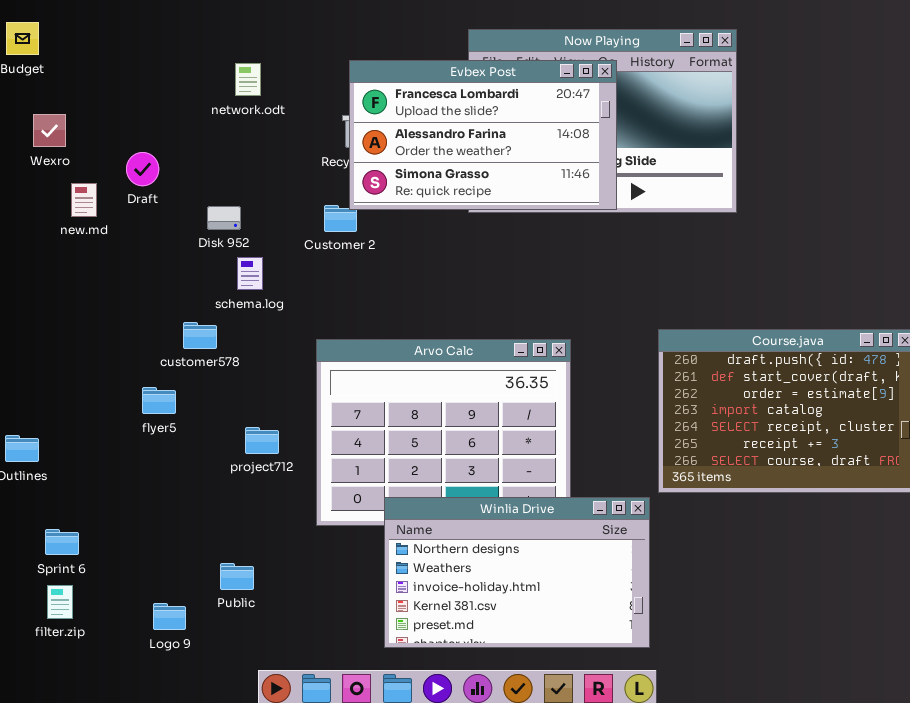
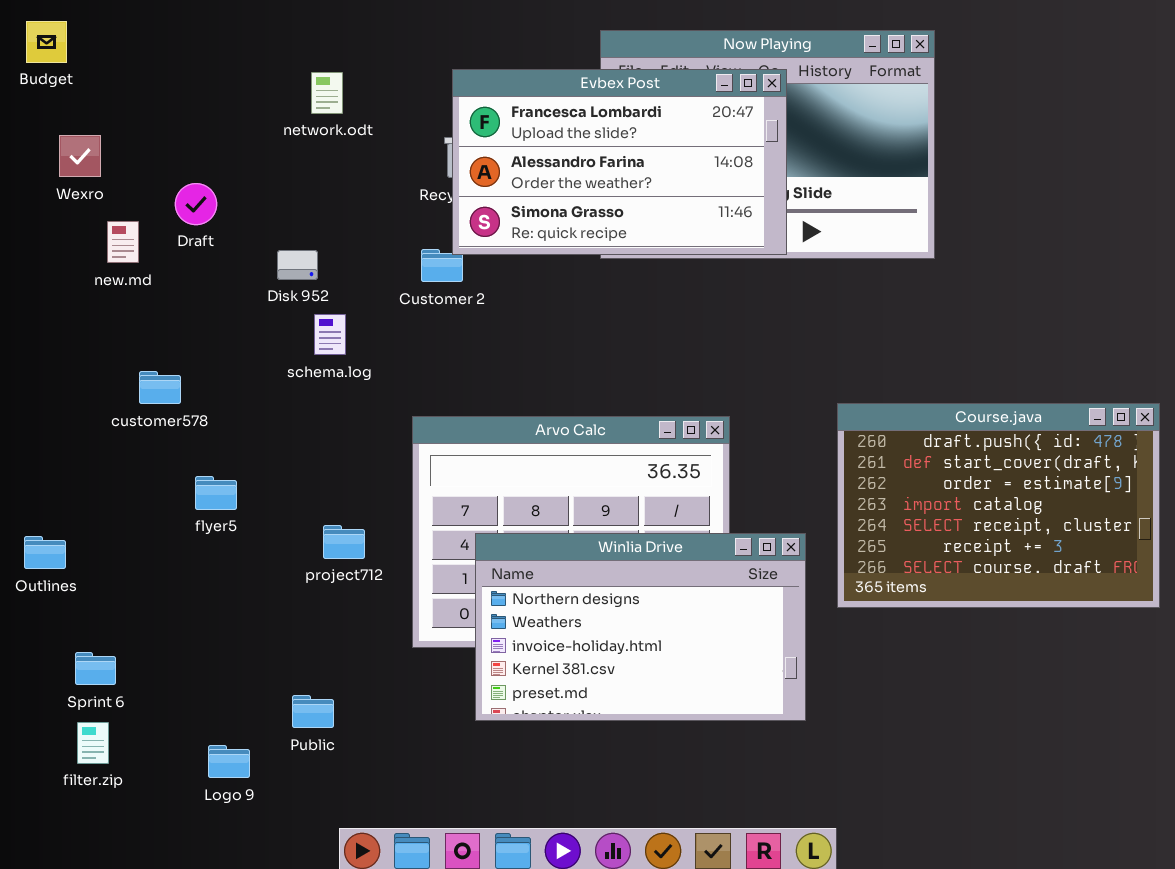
customer578: [183,322,217,349] -> [139,371,181,404], moved
Winlia Drive: [384,497,650,648] -> [475,533,806,721], moved

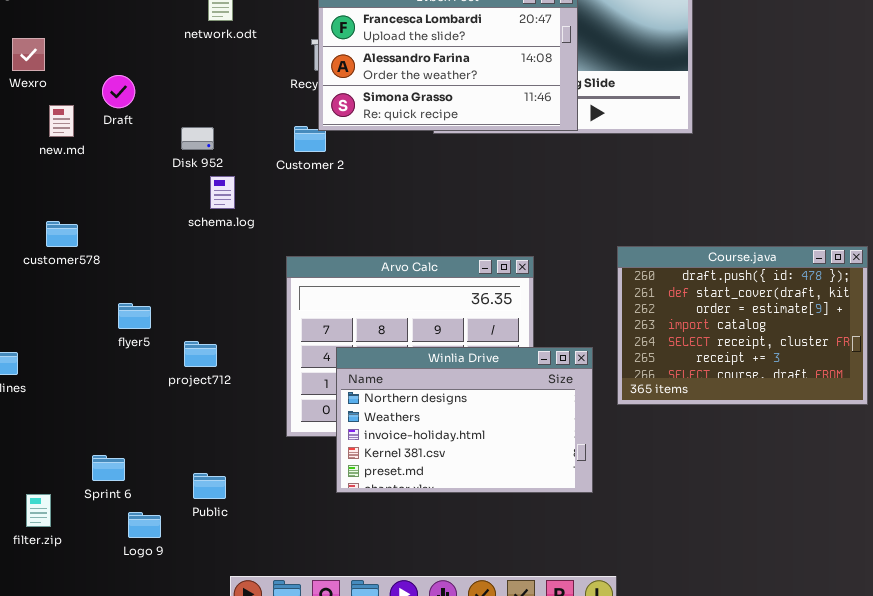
customer578: [139,371,181,404] -> [46,221,78,247], moved
project712: [323,525,365,559] -> [184,341,217,367], moved
Sprint 6: [75,652,116,685] -> [92,455,125,481], moved

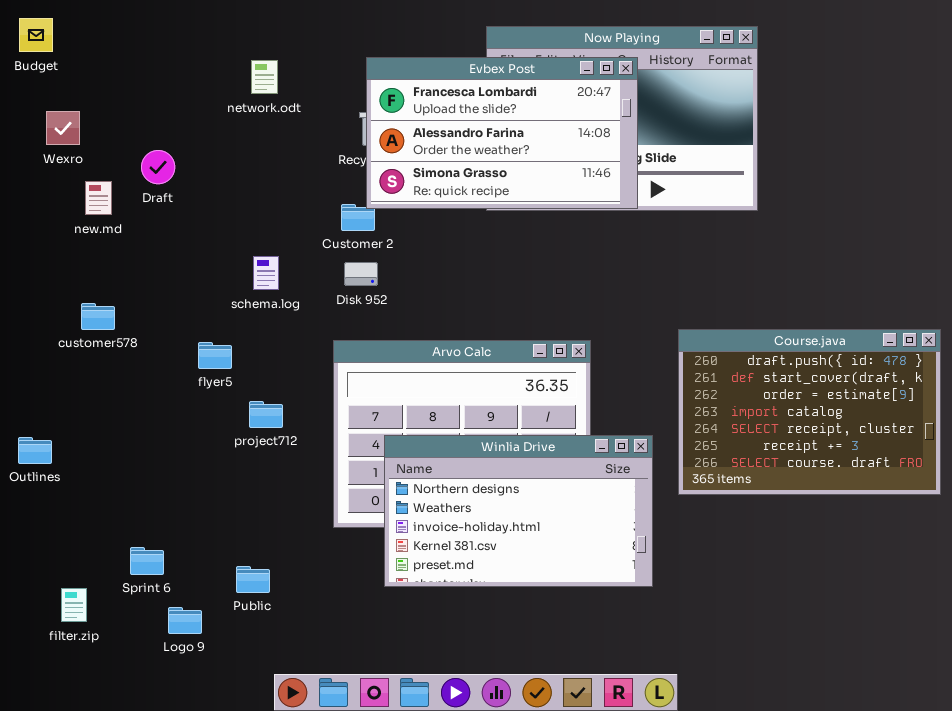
Disk 952: [181,127,214,150] -> [344,262,378,286], moved
flyer5: [118,303,151,329] -> [198,342,232,369], moved
project712: [184,341,217,367] -> [249,401,283,428], moved

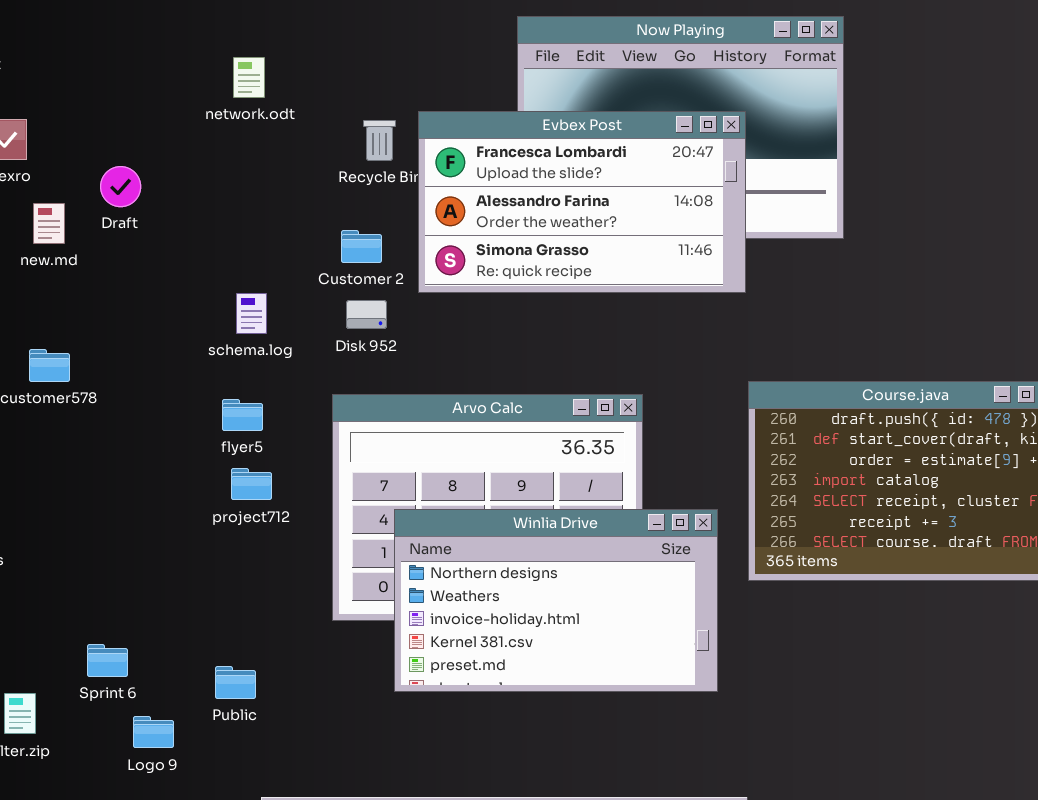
Evbex Post: [366,57,638,209] -> [418,111,746,293], moved
flyer5: [198,342,232,369] -> [222,399,263,431], moved

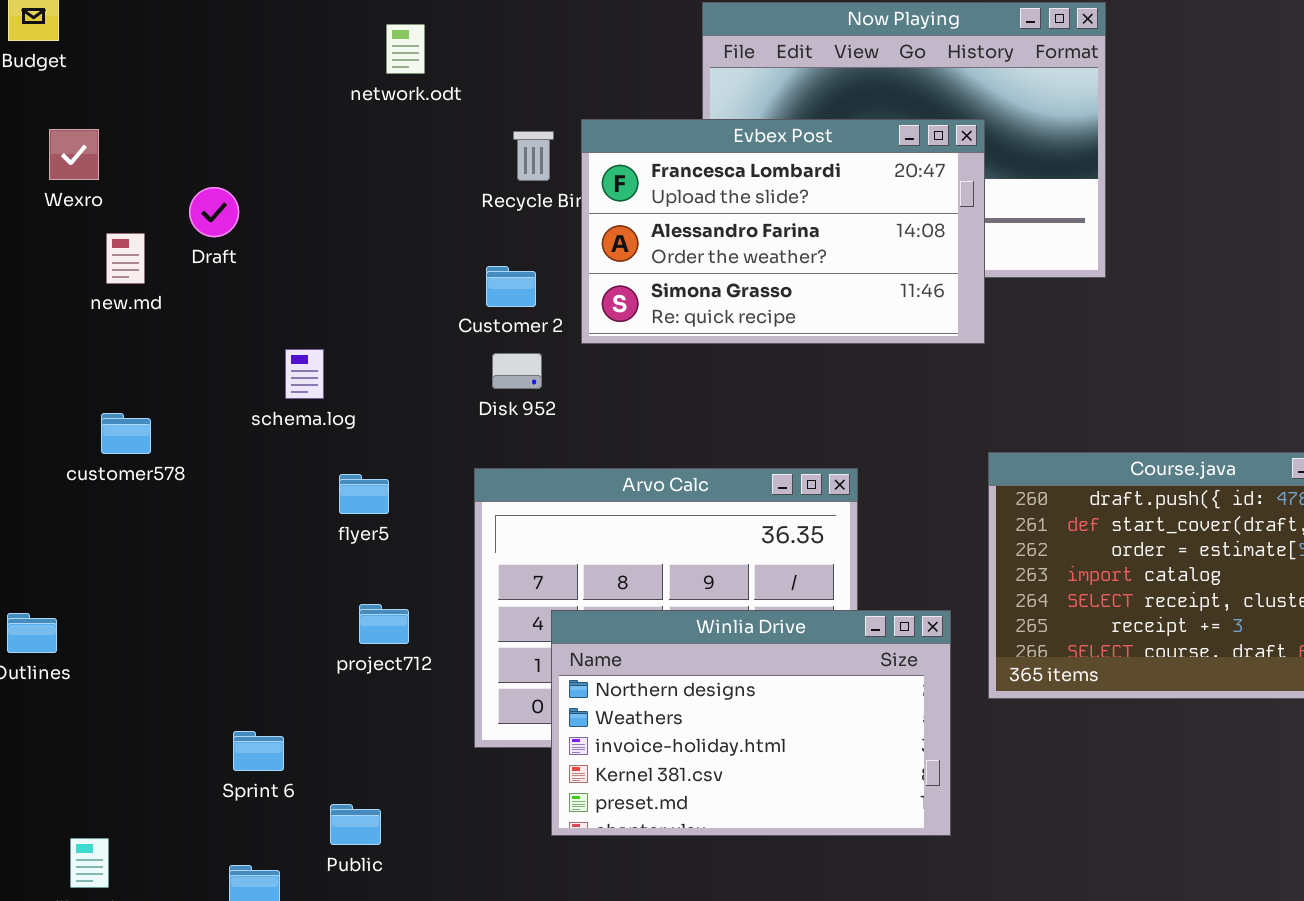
network.odt: [233,57,265,98] -> [386,24,425,74], moved
schema.log: [236,293,267,334] -> [285,349,324,399], moved
project712: [231,468,272,500] -> [359,604,409,644], moved
Sprint 6: [87,644,128,677] -> [233,731,284,771], moved

